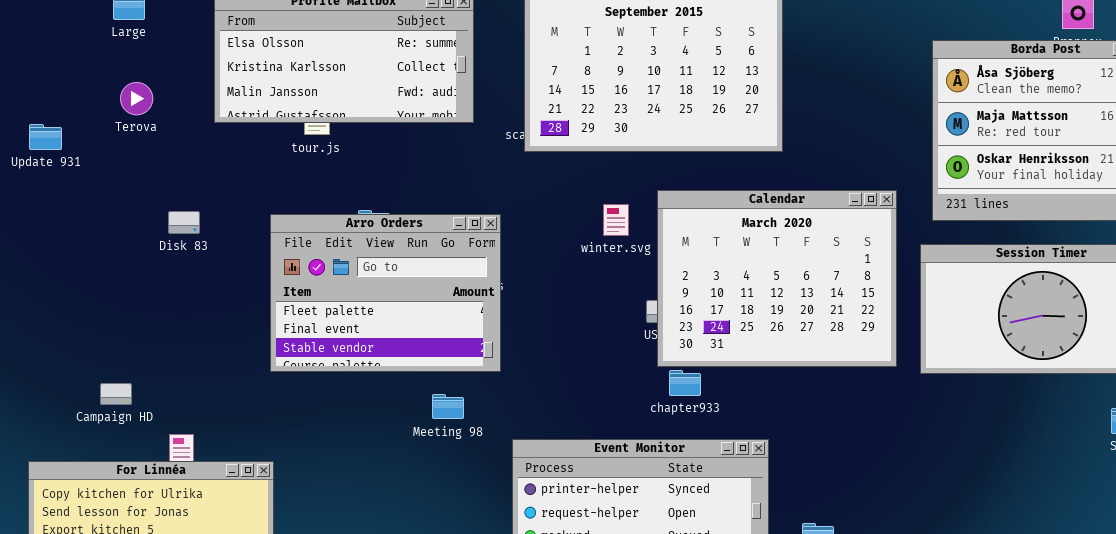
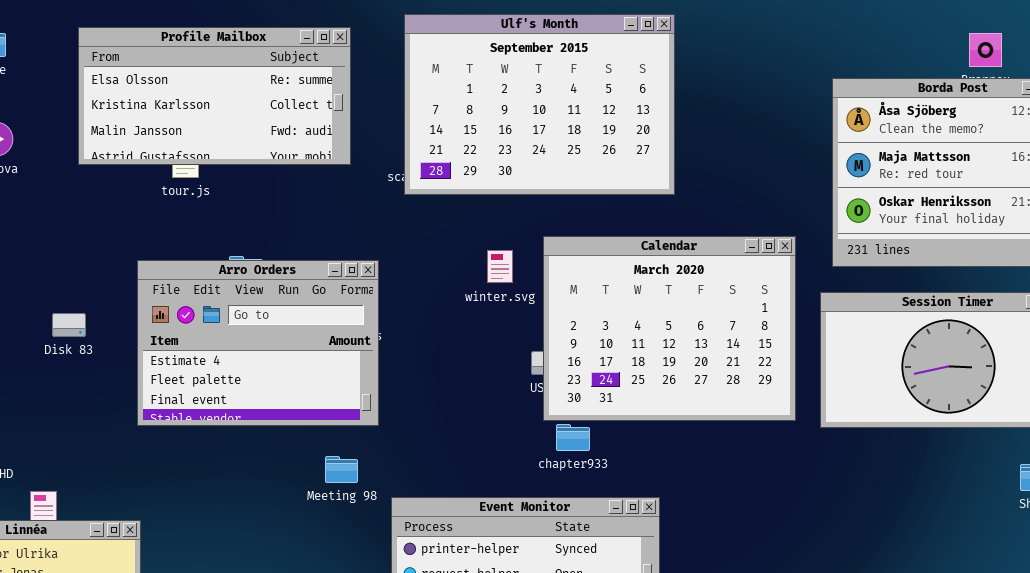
Disk 83: [168,211,200,234] -> [52,313,86,337], moved
Arro Orders: [270,214,501,372] -> [137,260,379,426], scrolled up 1 row
Meeting 98: [432,394,464,419] -> [325,456,358,483], moved

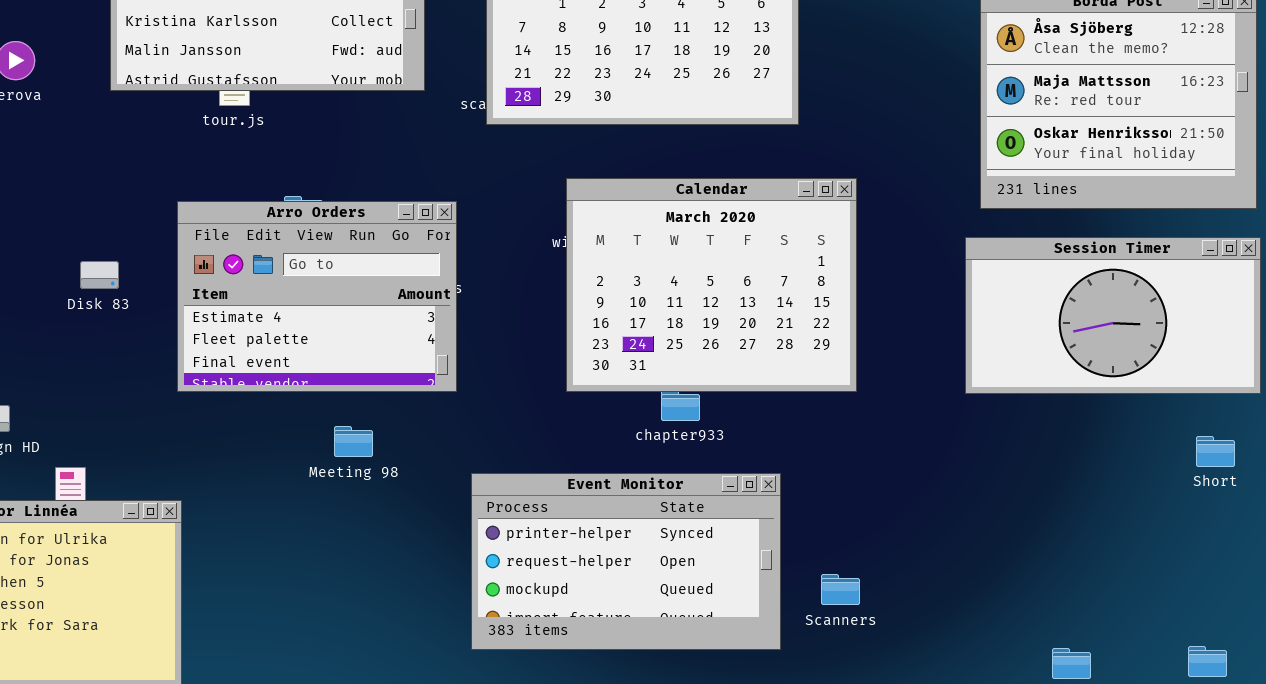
Calendar: [543,236,796,421] -> [566,178,857,392], moved
Meeting 98: [325,456,358,483] -> [334,426,373,457], moved

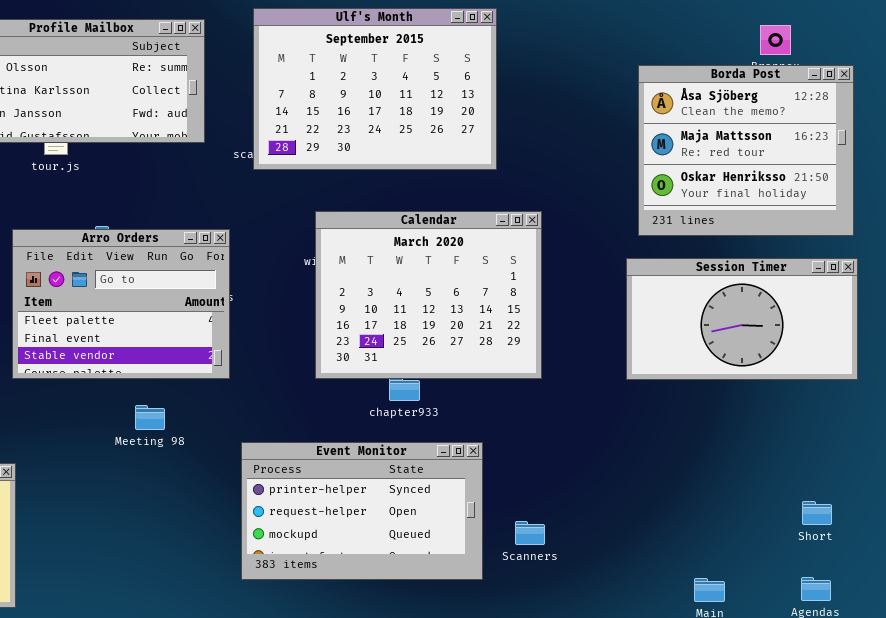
Arro Orders: [177,201,457,392] -> [12,229,230,379], scrolled down 1 row
Short: [1196,436,1235,467] -> [802,501,832,525], moved

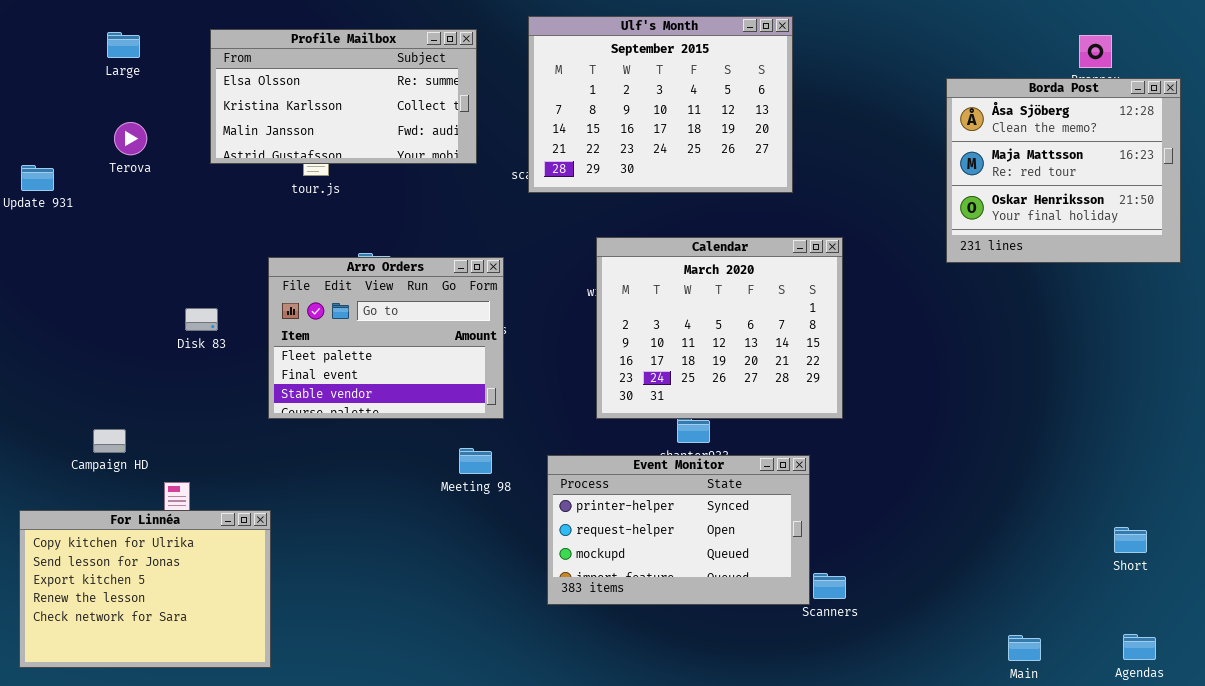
Session Timer: [626,258,858,380] -> none, closed
Meeting 98: [135,405,165,430] -> [459,448,492,474], moved
Event Monitor: [241,442,483,580] -> [547,455,810,605], moved
Short: [802,501,832,525] -> [1114,527,1147,553], moved

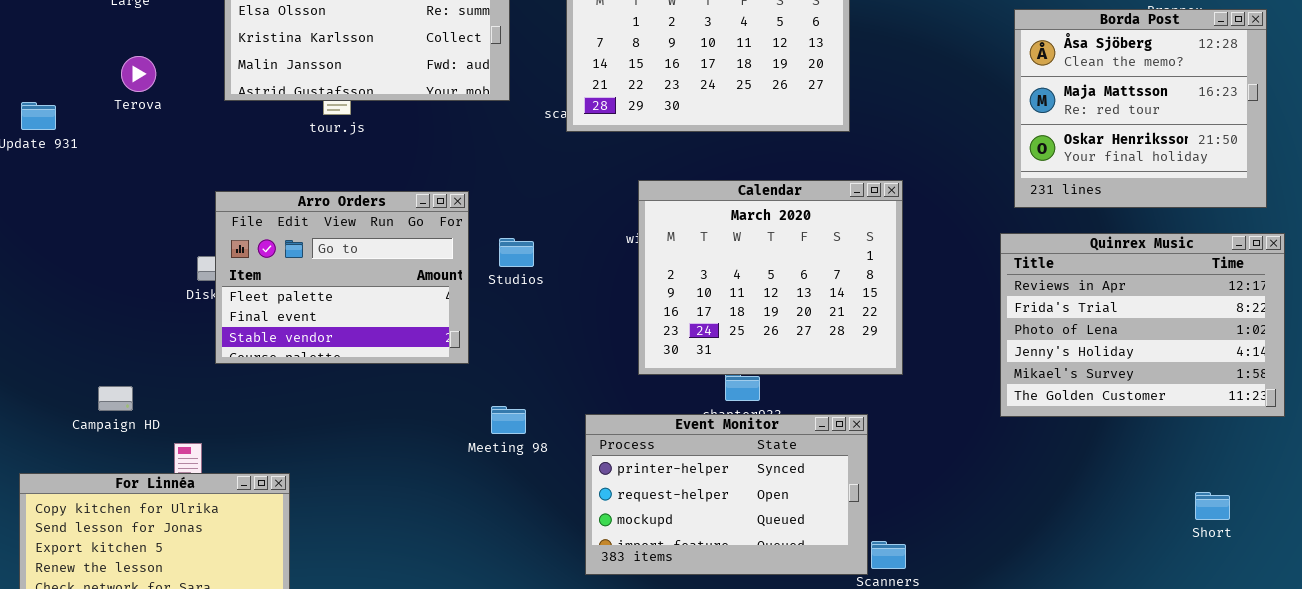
Arro Orders: [268,257,504,419] -> [215,191,469,364], moved
Quinrex Music: none -> [1000,233,1285,417], opened

